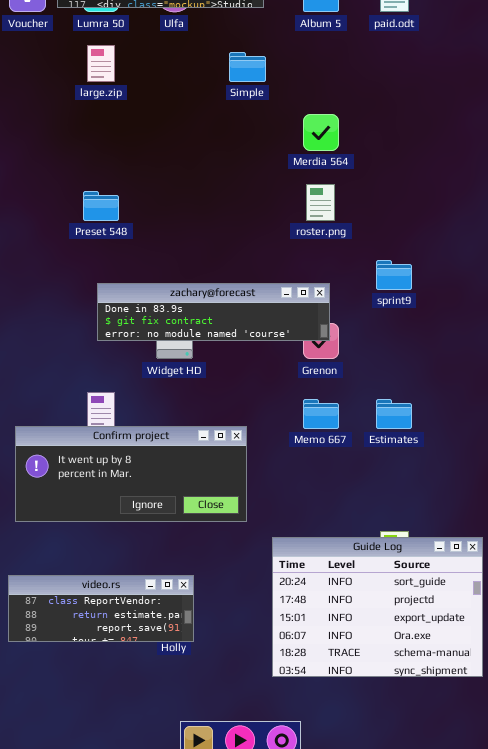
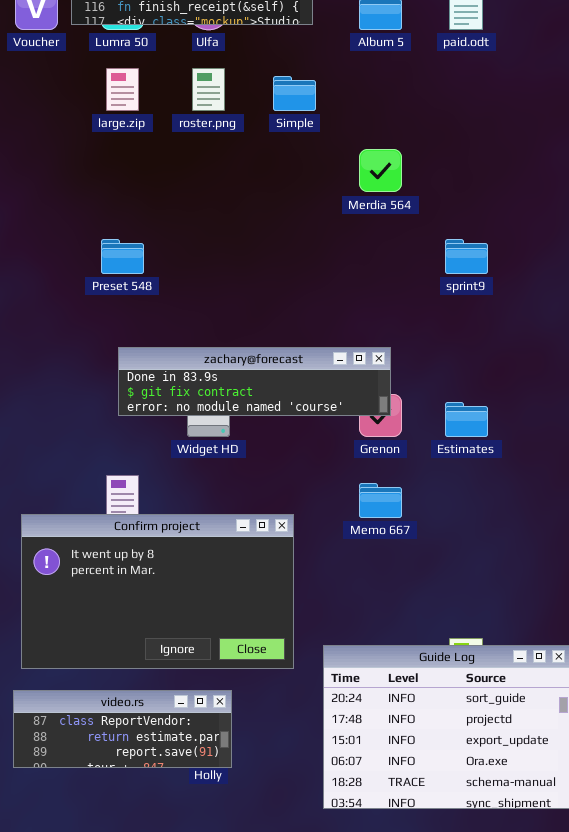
roster.png: [306,184,335,221] -> [192,68,225,111], moved
sprint9: [376,260,412,290] -> [445,239,488,274], moved
Estimates: [376,399,412,429] -> [445,402,488,437], moved
Confirm project: [15,426,247,522] -> [21,514,294,669], resized

